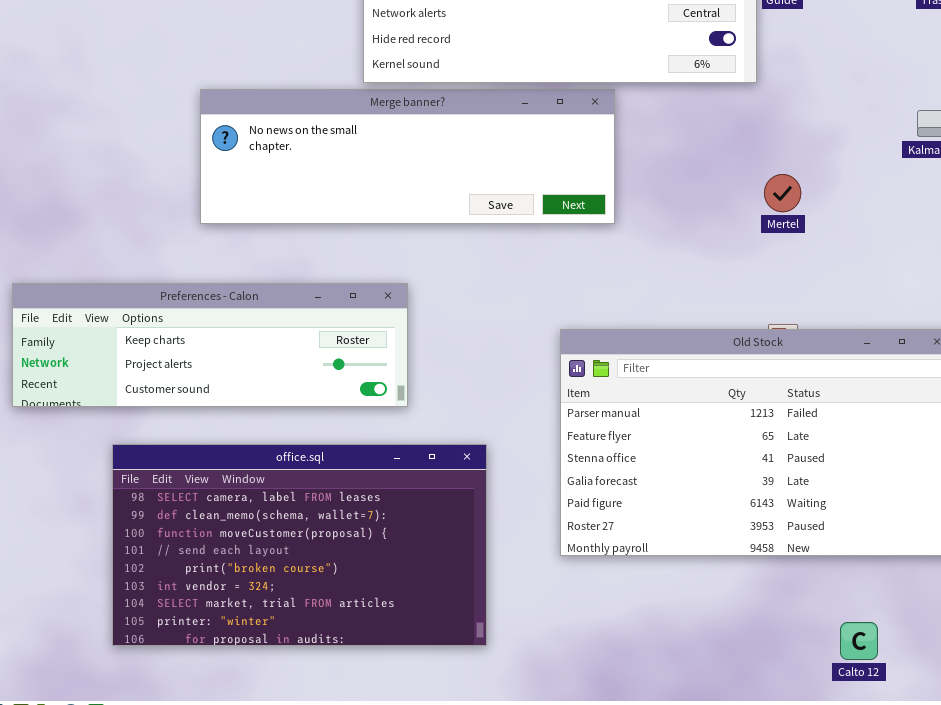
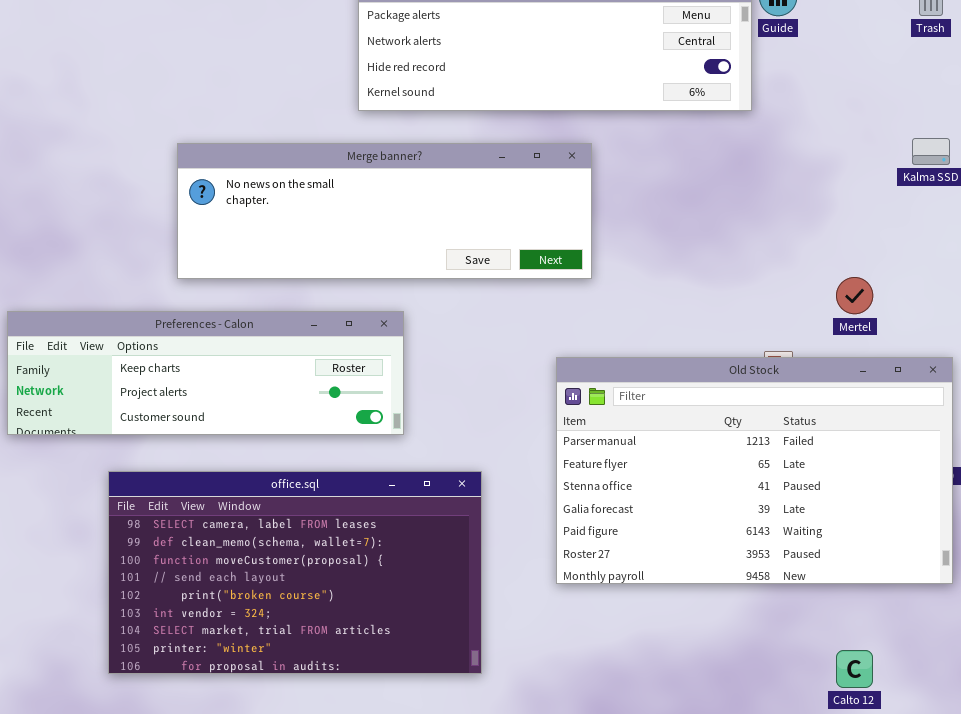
Merge banner?: [200,89,615,224] -> [177,143,592,279], moved
Mertel: [764,174,801,212] -> [836,277,873,314], moved

